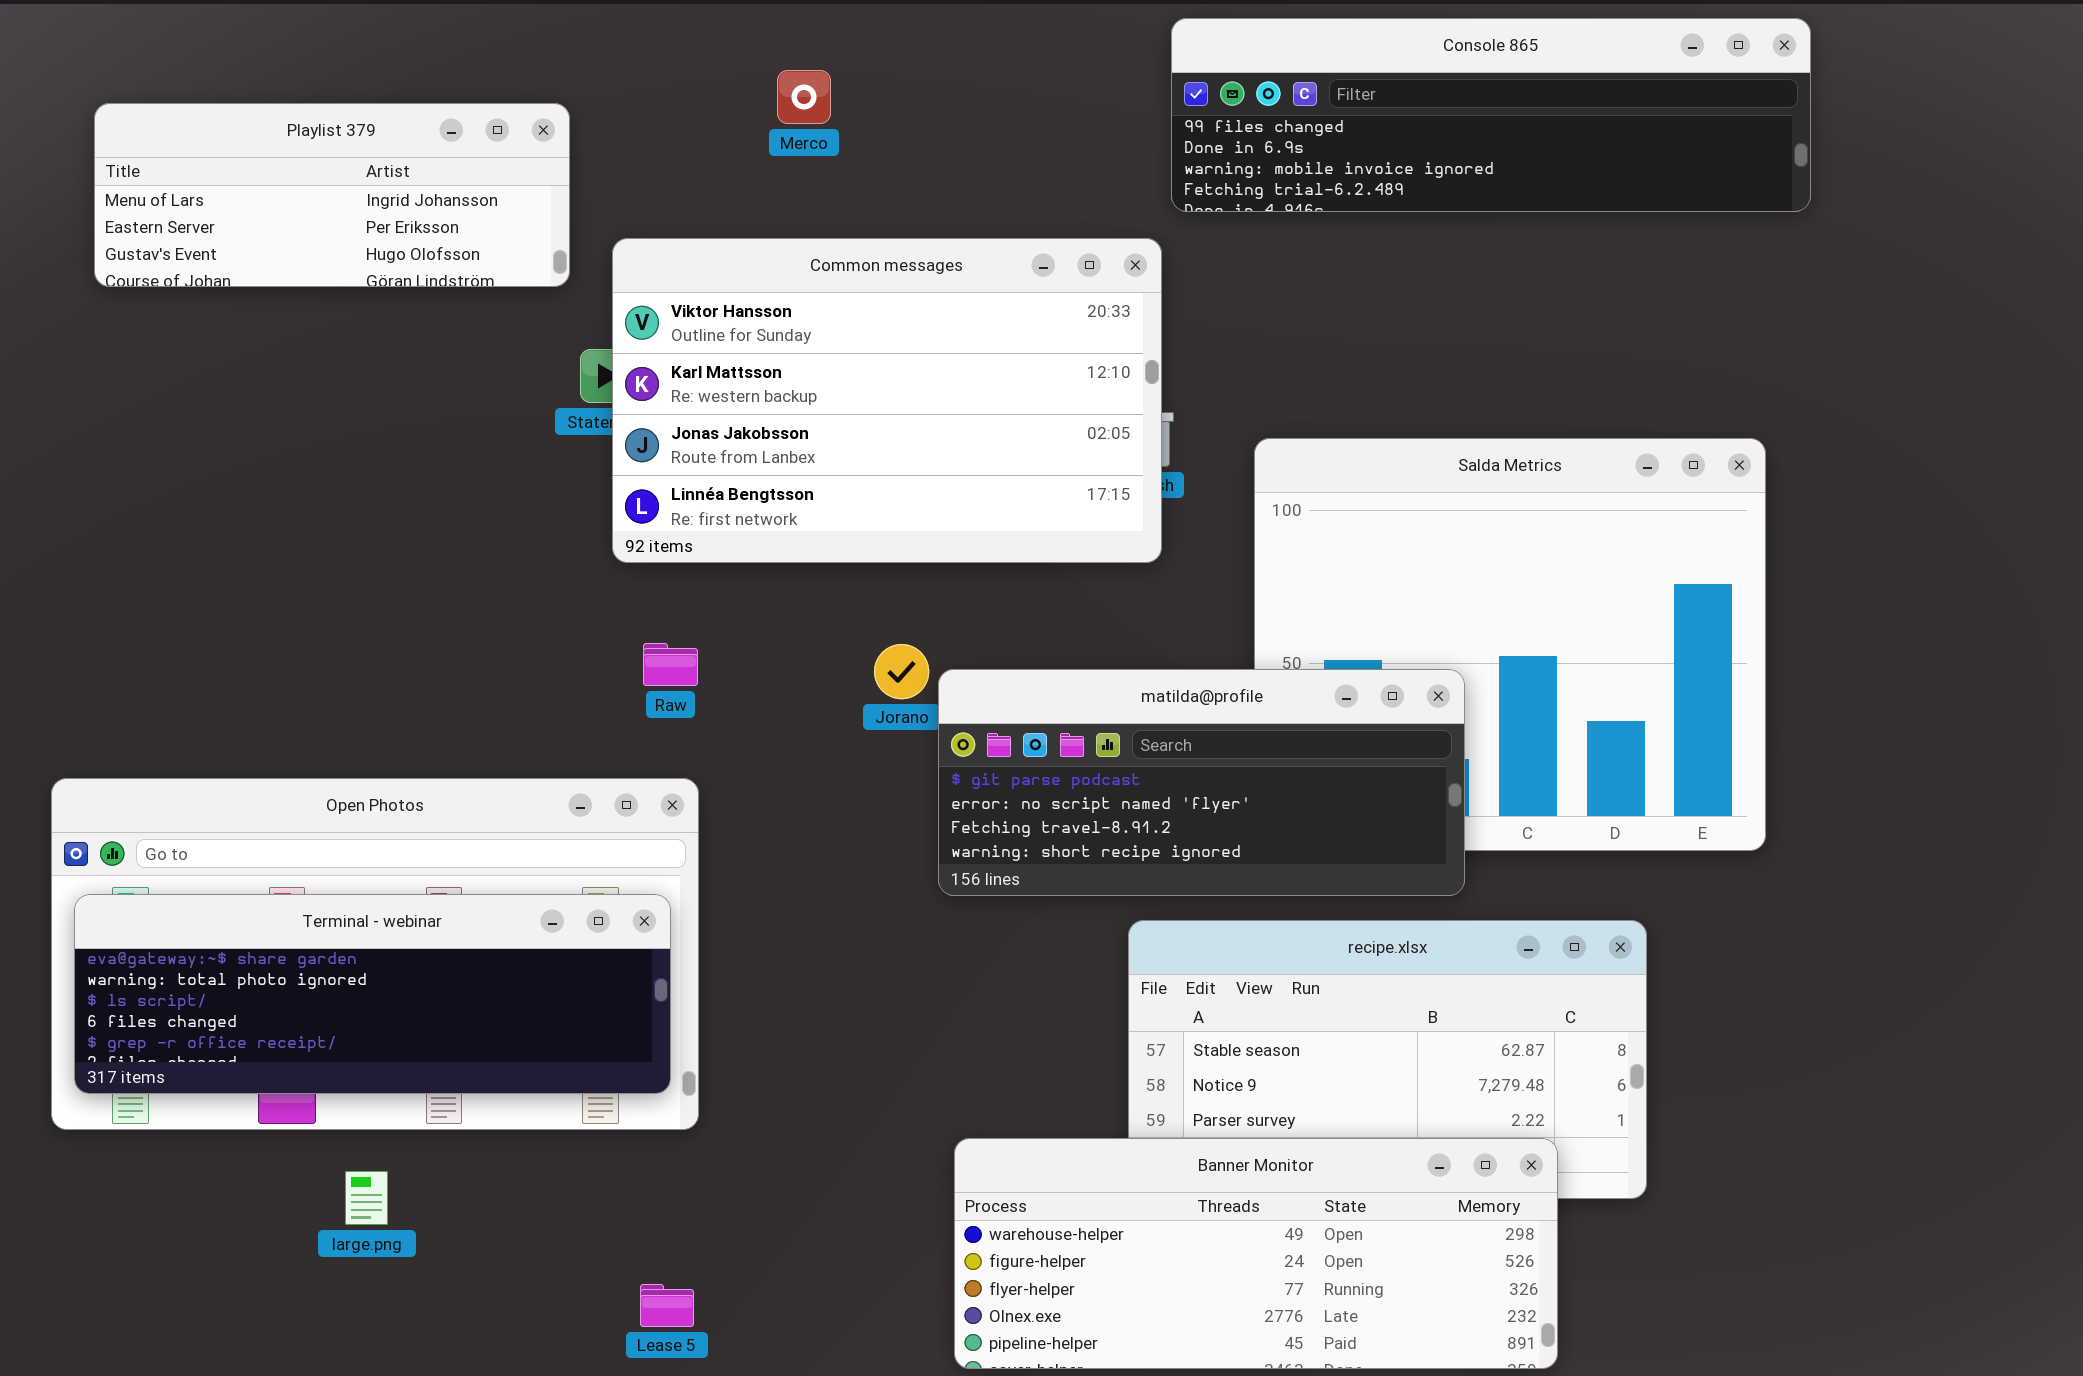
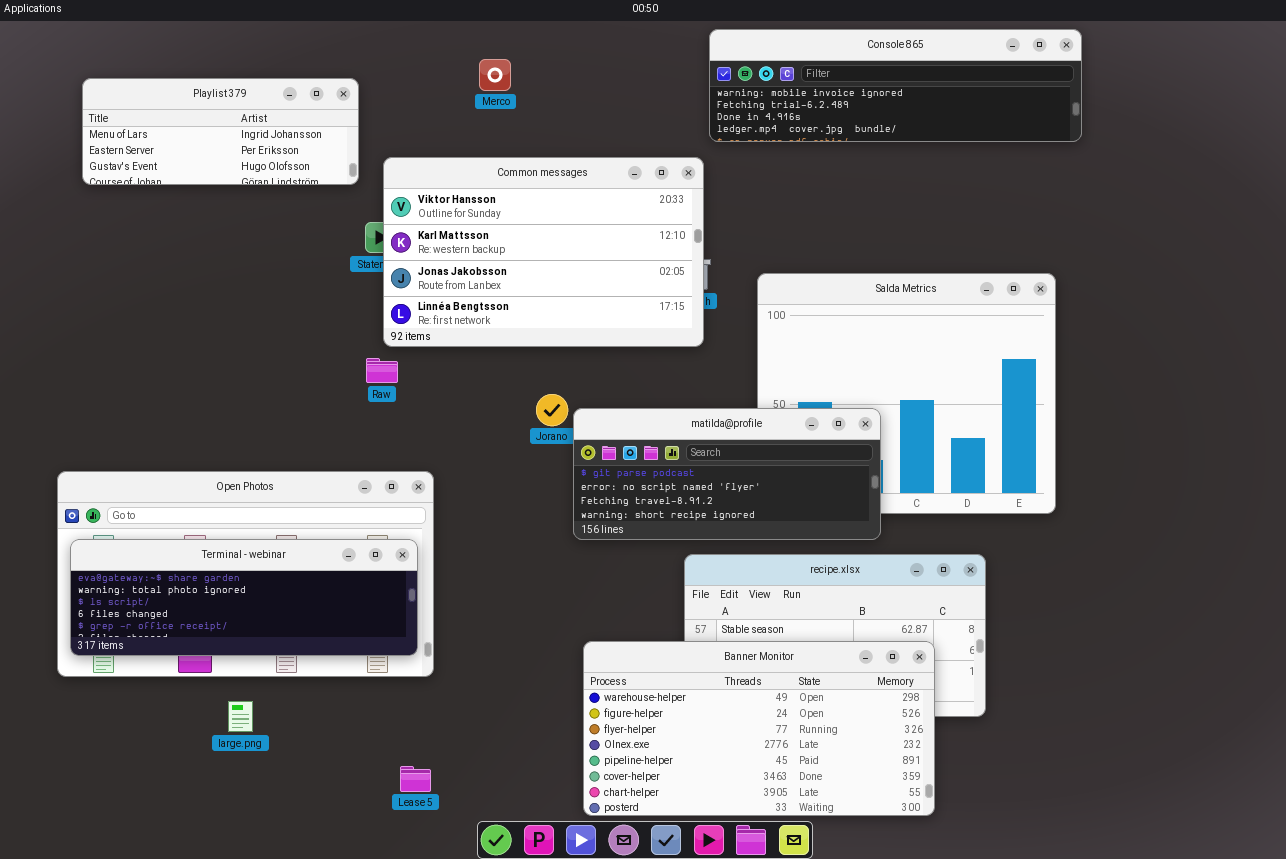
Console 865: [1171,18,1811,212] -> [709,29,1082,142], scrolled down 2 rows
Raw: [643,643,698,686] -> [366,358,398,383], moved
Banner Monitor: [954,1138,1558,1369] -> [583,641,935,816], resized

